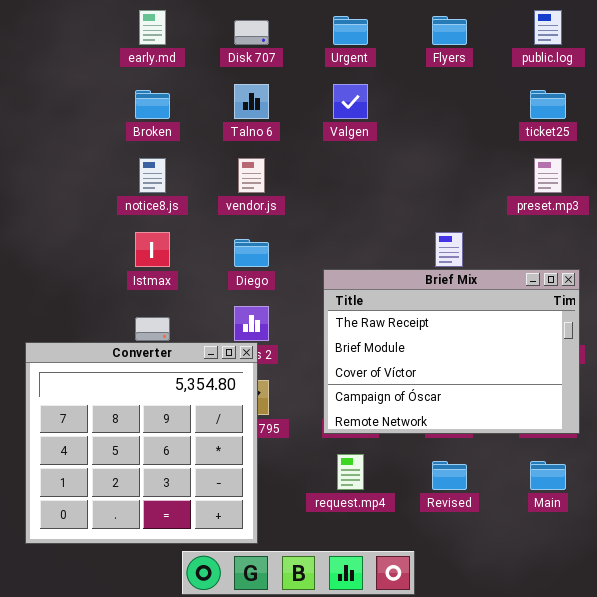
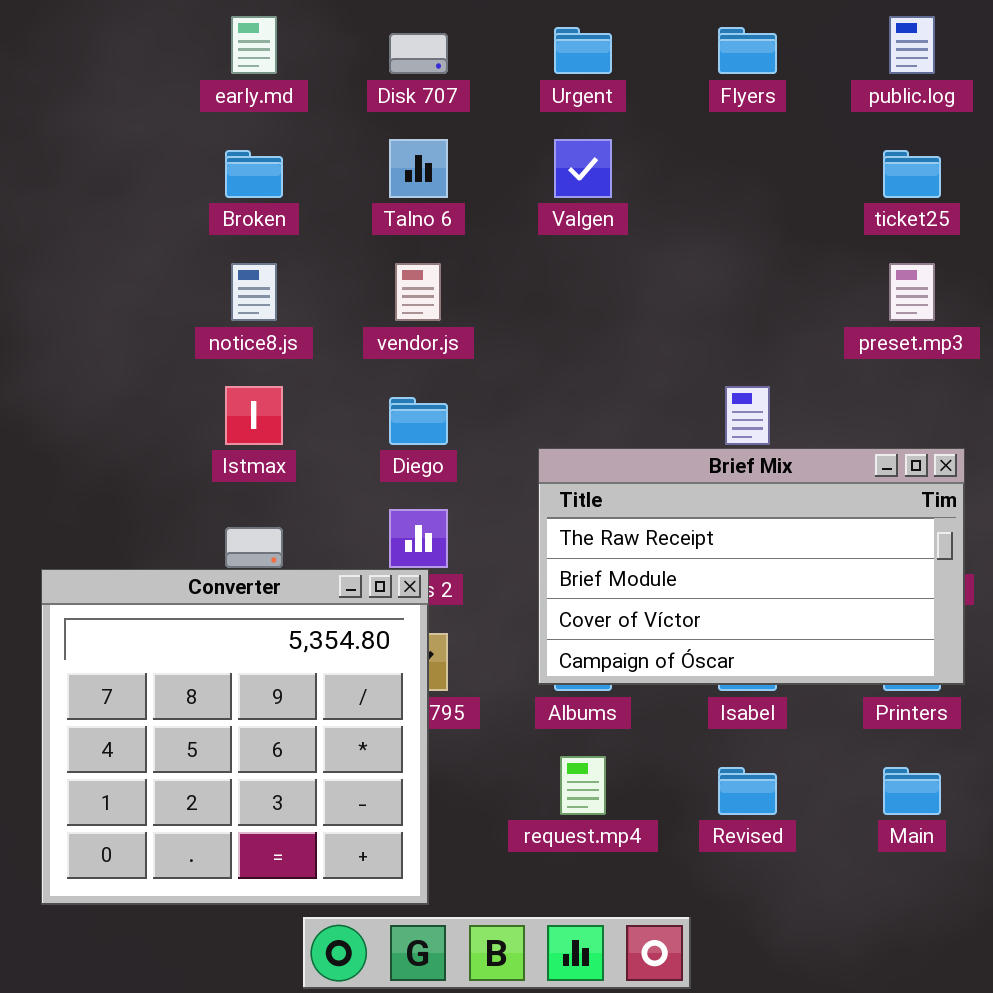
Brief Mix: [323,269,580,434] -> [538,448,965,685], resized

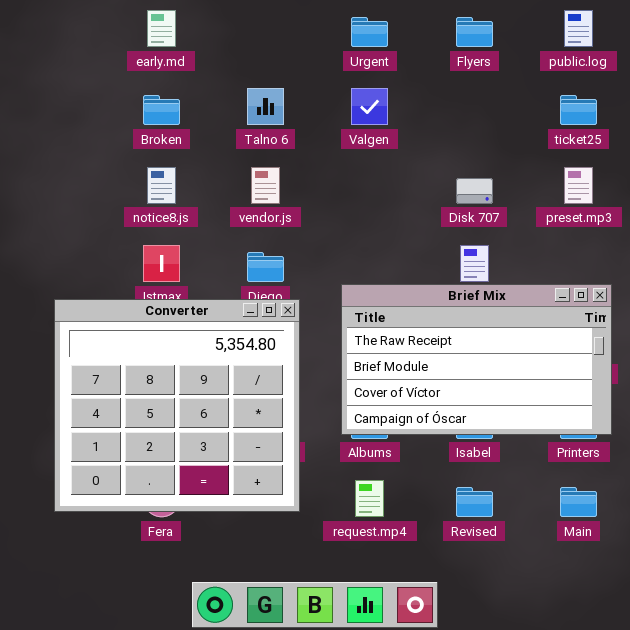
Disk 707: [389,33,448,74] -> [456,178,493,204], moved
Converter: [41,569,429,905] -> [54,299,300,512], moved

